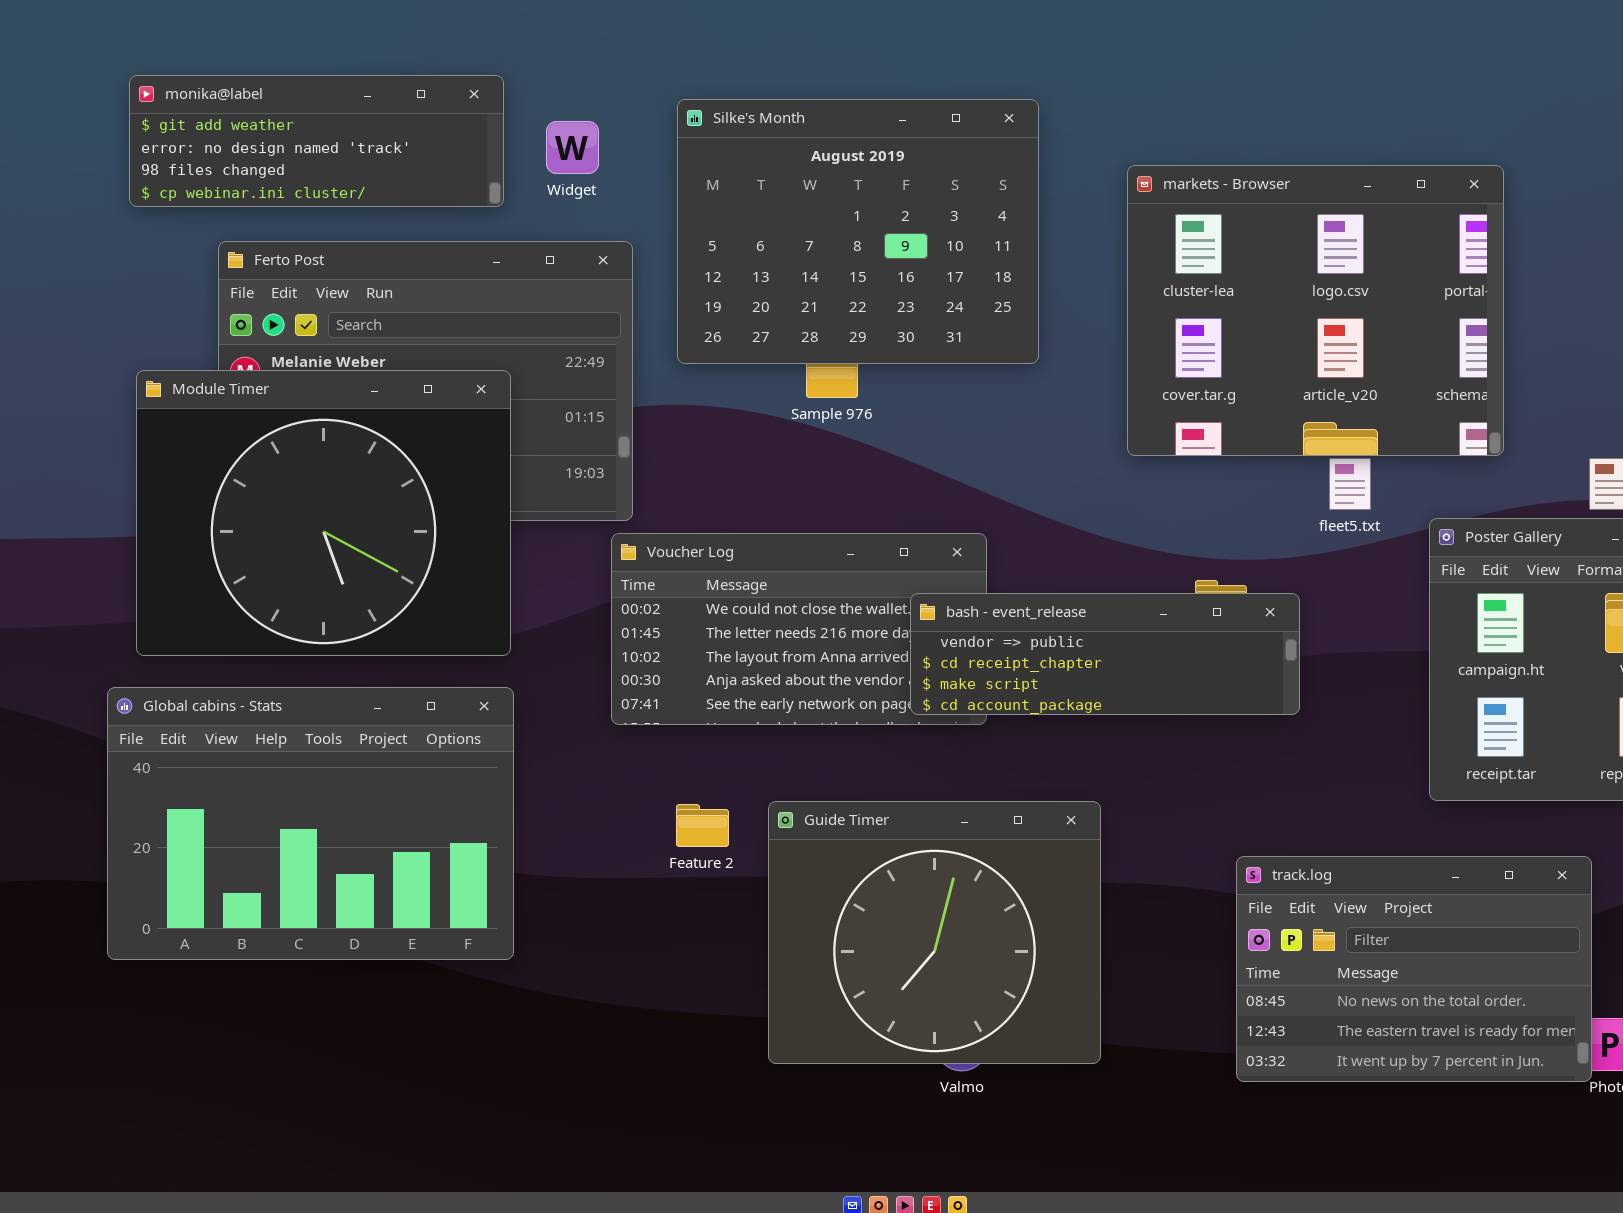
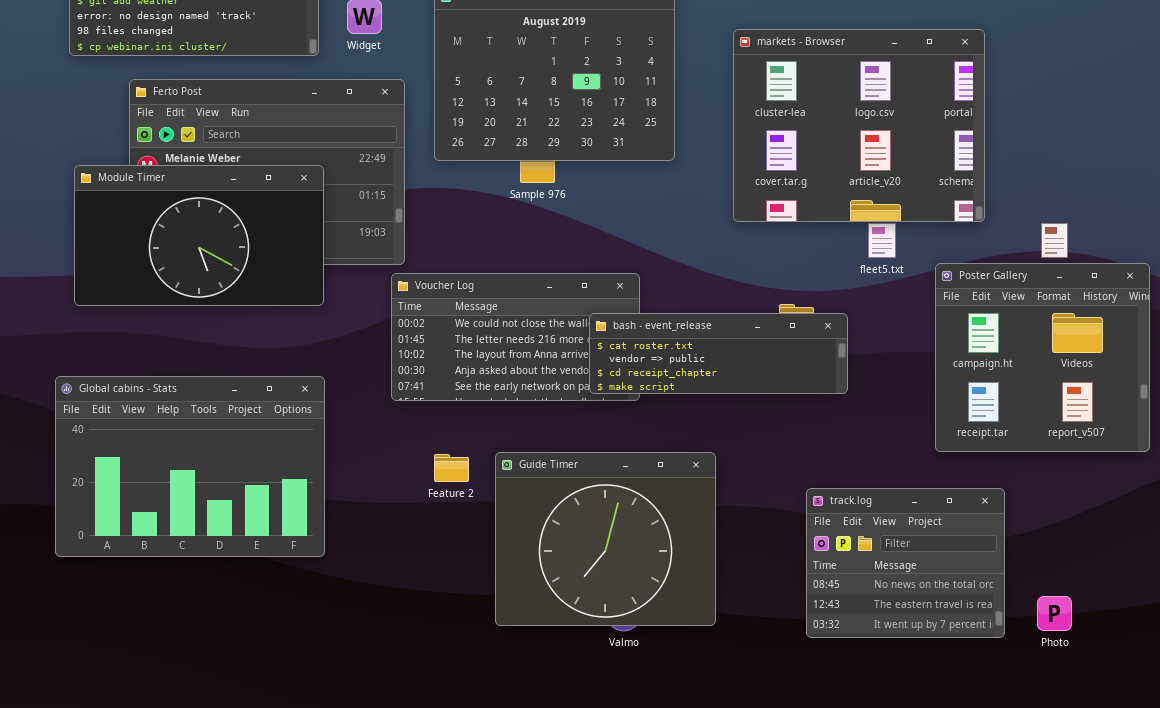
Module Timer: [136,370,511,656] -> [74,165,324,306], resized
bash - event_release: [910,593,1300,715] -> [589,313,848,394], scrolled up 1 row
track.log: [1236,856,1592,1082] -> [806,488,1005,638], resized

